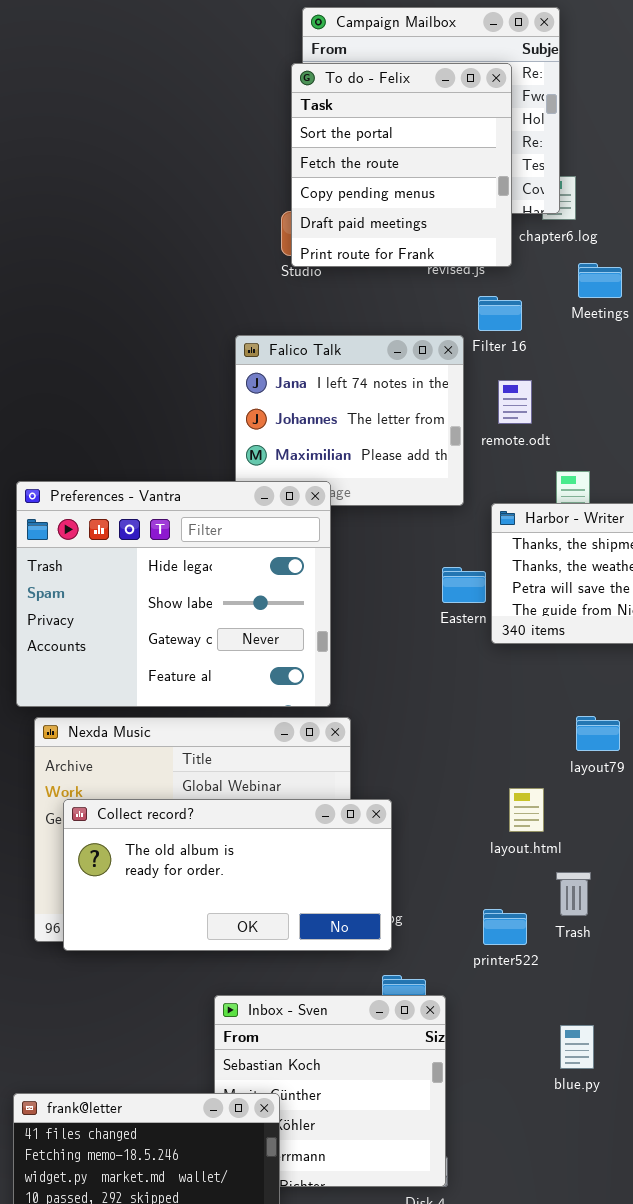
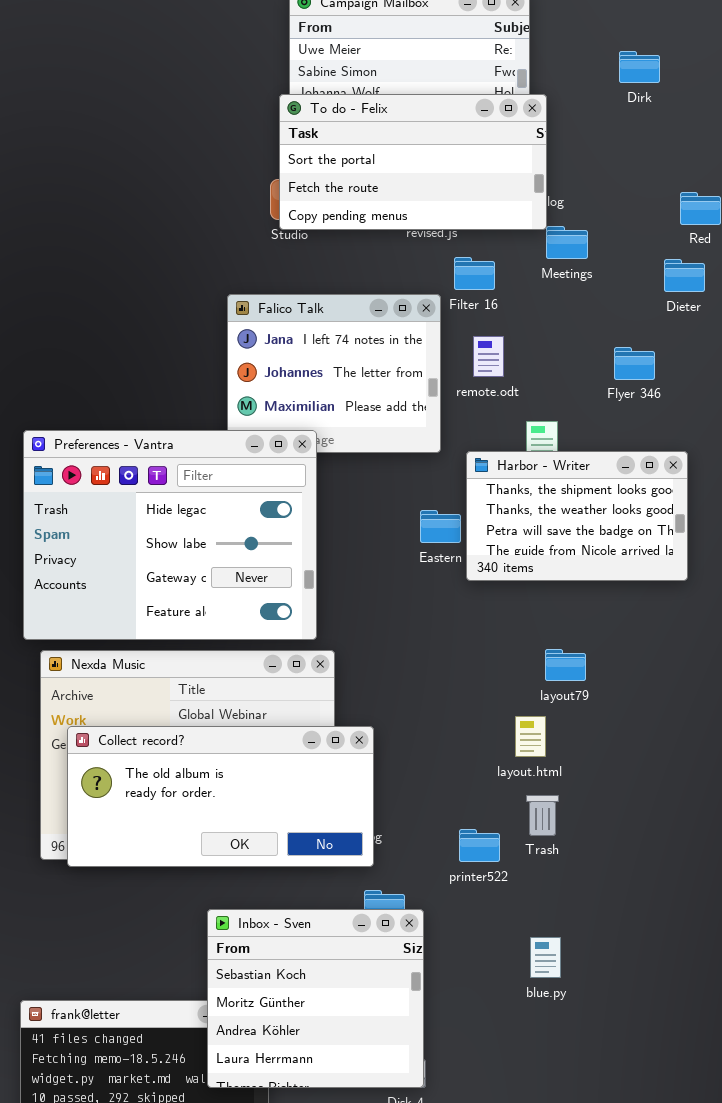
To do - Felix: [291,63,512,267] -> [279,94,547,230], resized
layout.html: [509,788,544,832] -> [515,716,546,757], moved
Inbox - Sven: [214,995,446,1187] -> [207,909,424,1088], raised

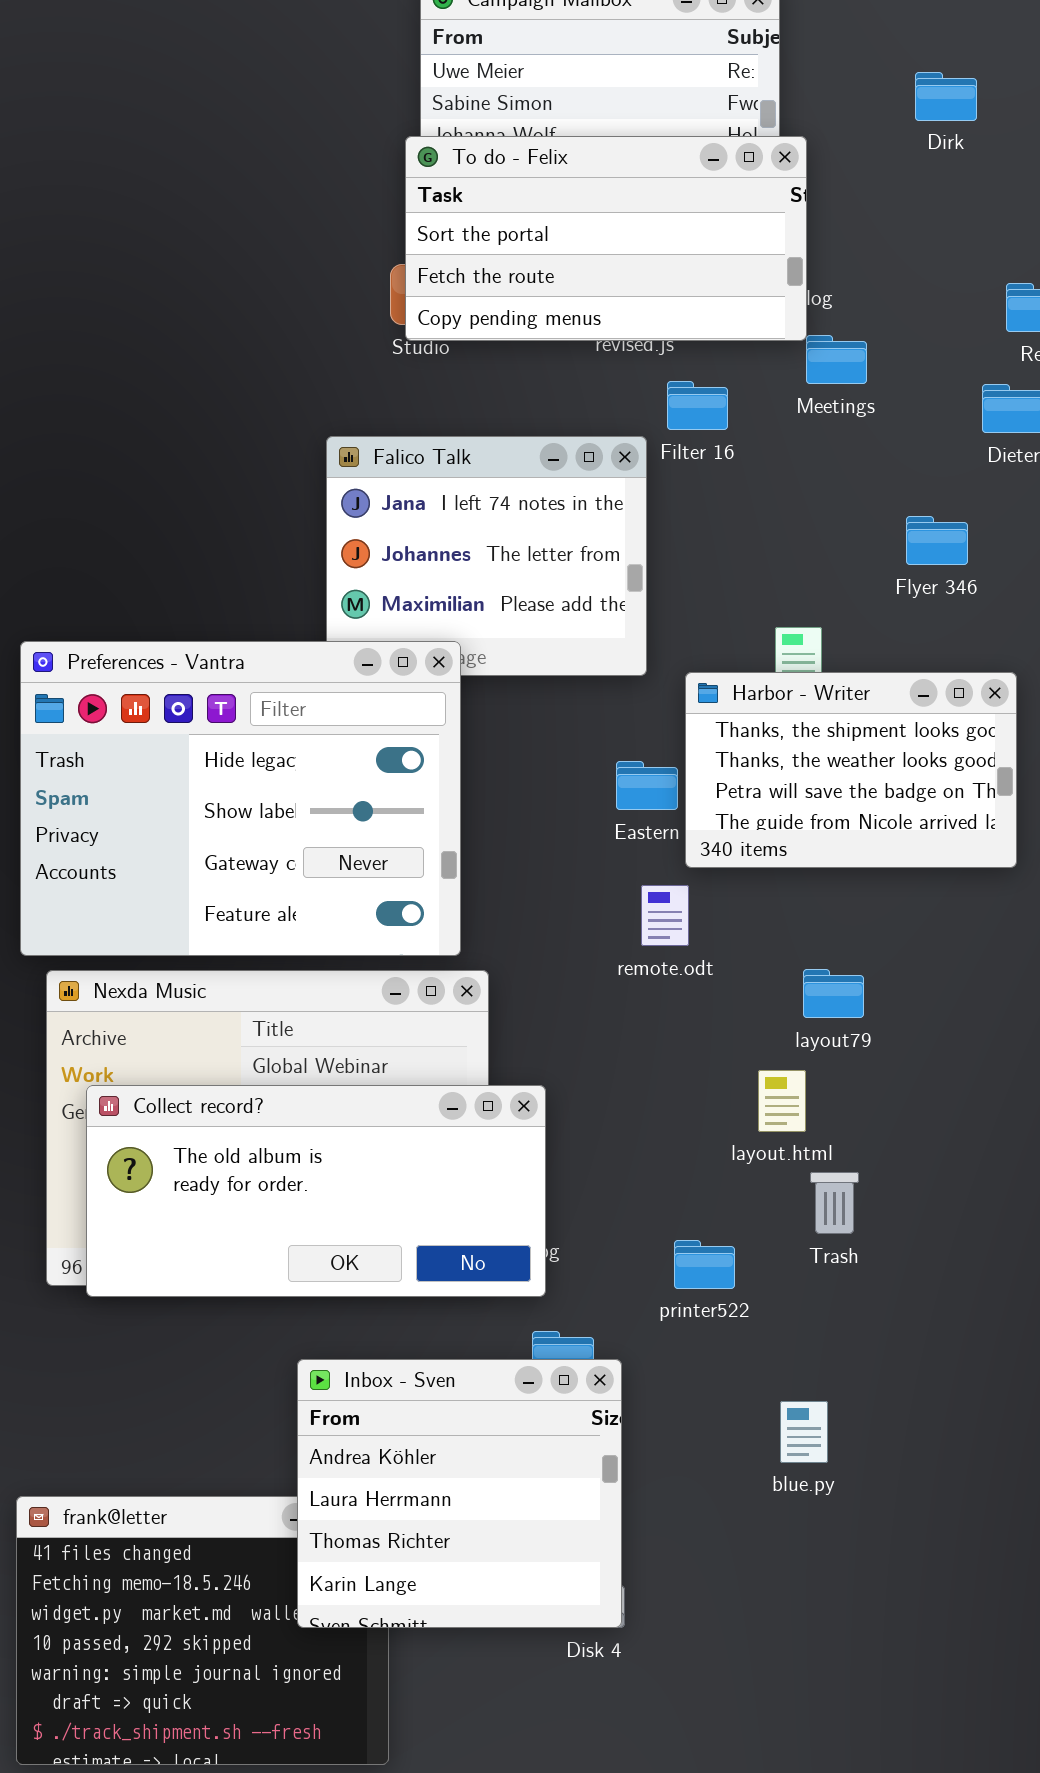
remote.odt: [473,336,504,377] -> [641,885,689,946], moved
Trash: [526,795,559,836] -> [810,1172,859,1234], moved
Inbox - Sven: [207,909,424,1088] -> [297,1359,622,1628], scrolled down 2 rows

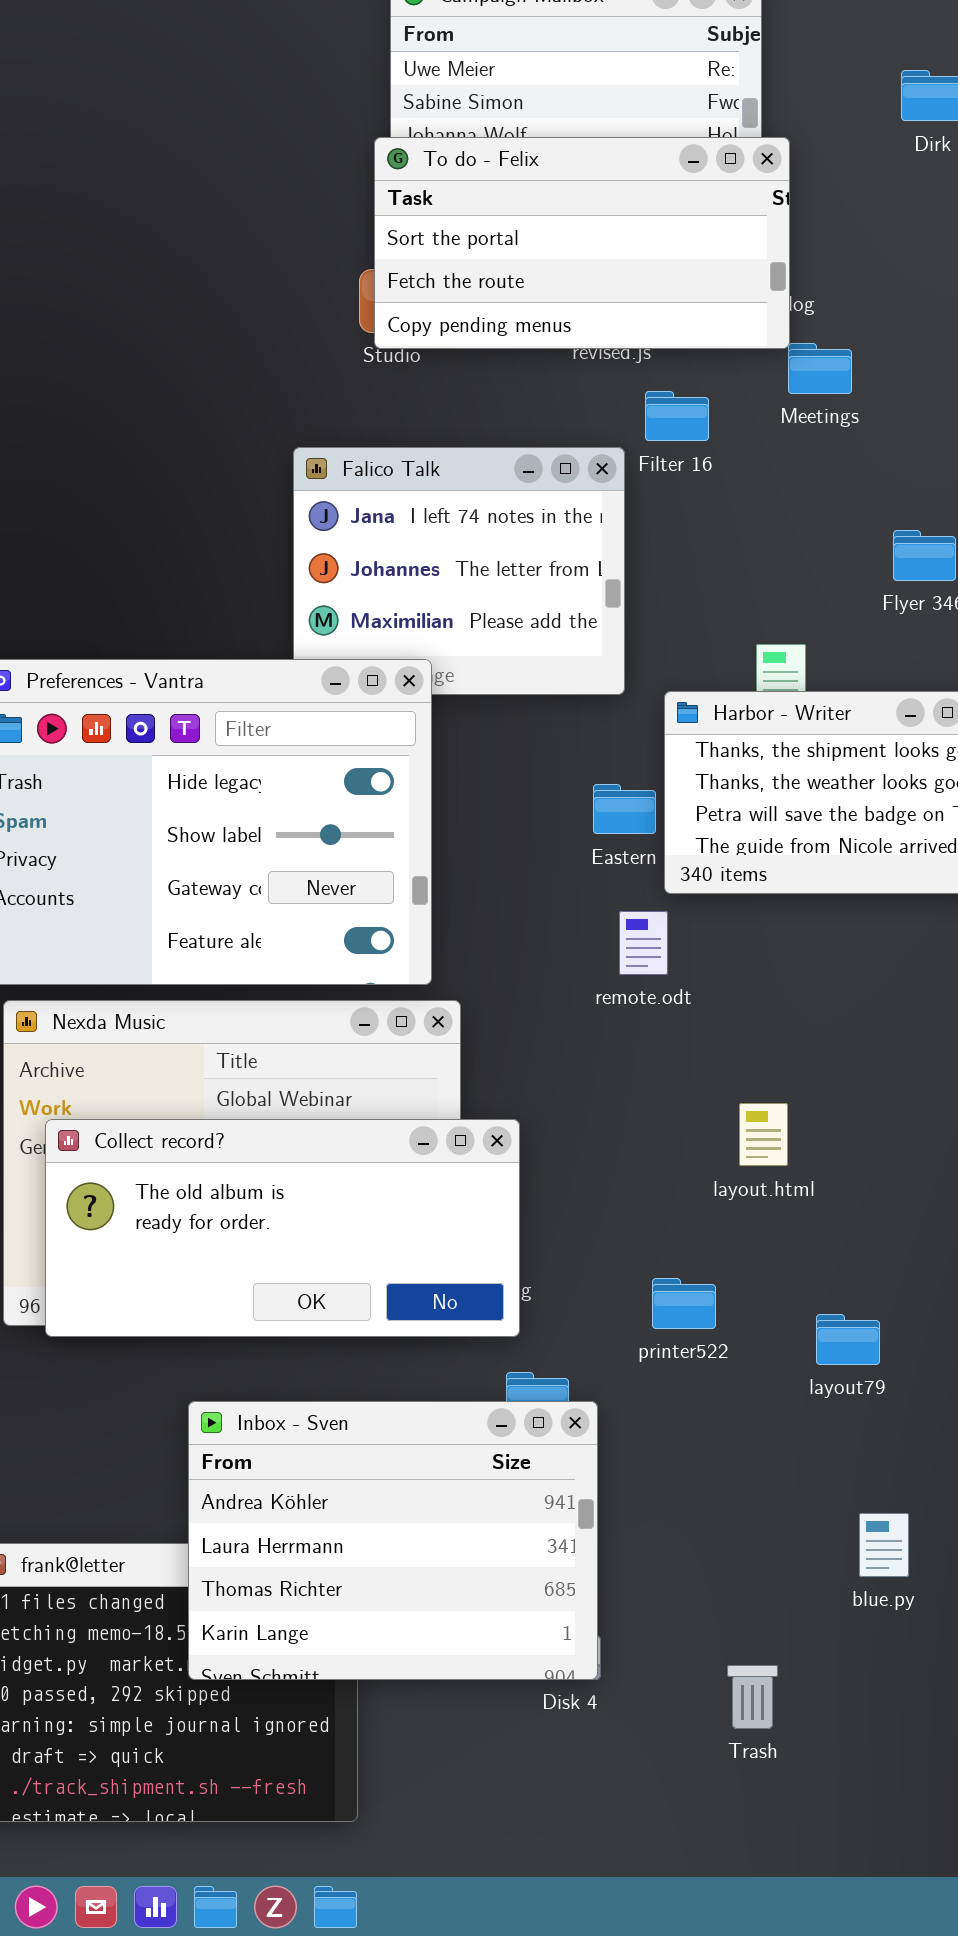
layout79: [803,969,864,1018] -> [816,1314,880,1365], moved
Trash: [810,1172,859,1234] -> [727,1665,778,1729], moved
Inbox - Sven: [297,1359,622,1628] -> [188,1401,598,1680], resized
blue.py: [780,1401,828,1463] -> [859,1513,909,1577], moved

